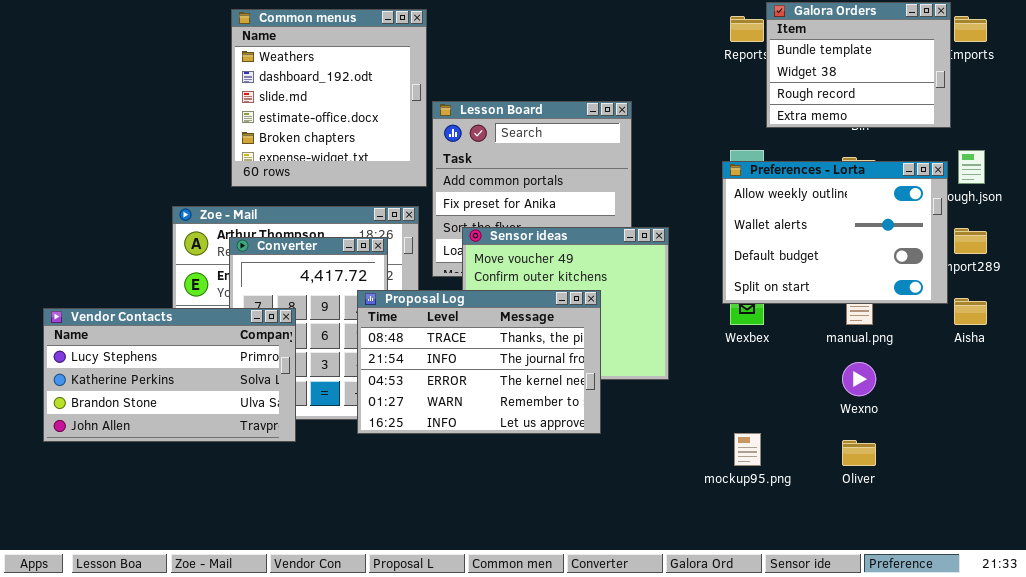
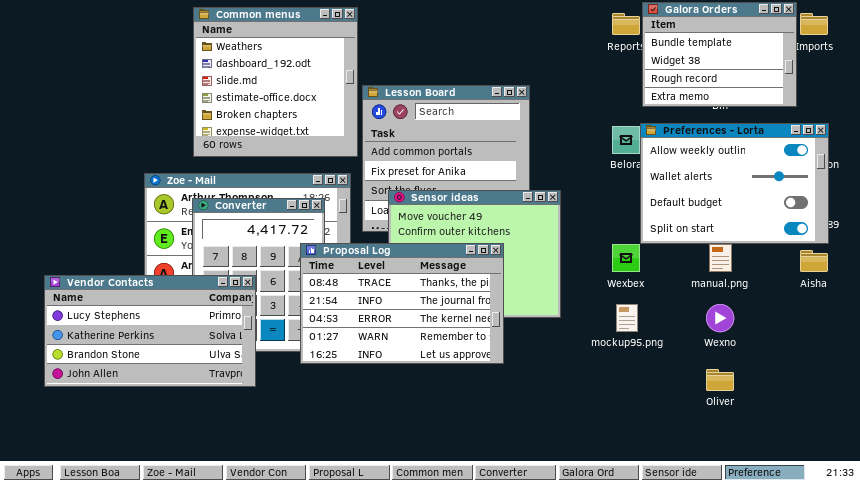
Preferences - Lorta: [722,161,948,304] -> [640,123,829,244], moved
Vendor Contacts: [43,308,296,442] -> [44,275,256,387], moved
mockup95.png: [734,433,761,466] -> [616,304,638,332], moved

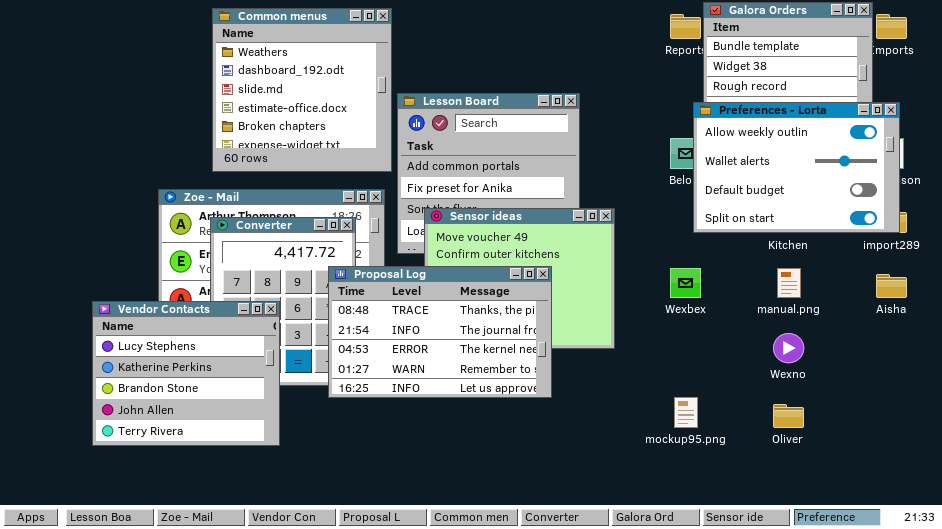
Preferences - Lorta: [640,123,829,244] -> [693,102,900,233], moved
Vendor Contacts: [44,275,256,387] -> [92,301,280,446], resized
mockup95.png: [616,304,638,332] -> [674,397,698,428], moved

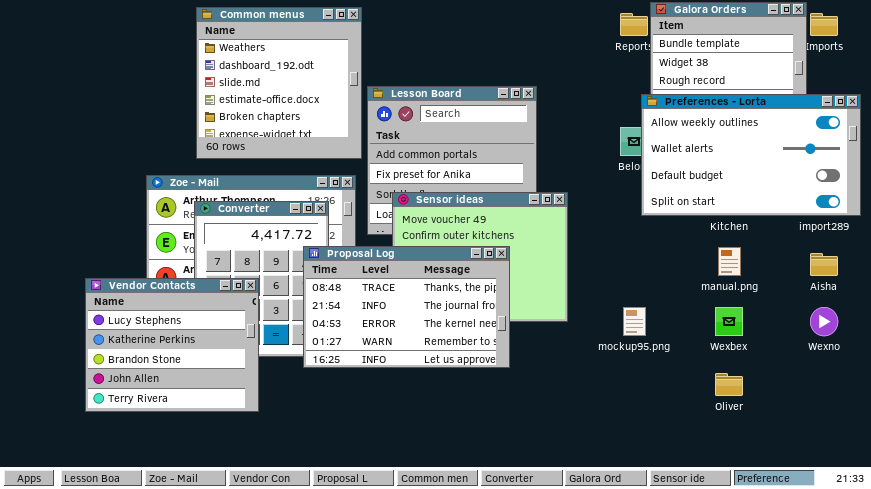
Preferences - Lorta: [693,102,900,233] -> [641,94,861,216], resized
Wexbex: [670,268,701,298] -> [715,307,743,336], moved
Wexno: [773,333,804,363] -> [810,307,838,336], moved
mockup95.png: [674,397,698,428] -> [623,307,646,336], moved

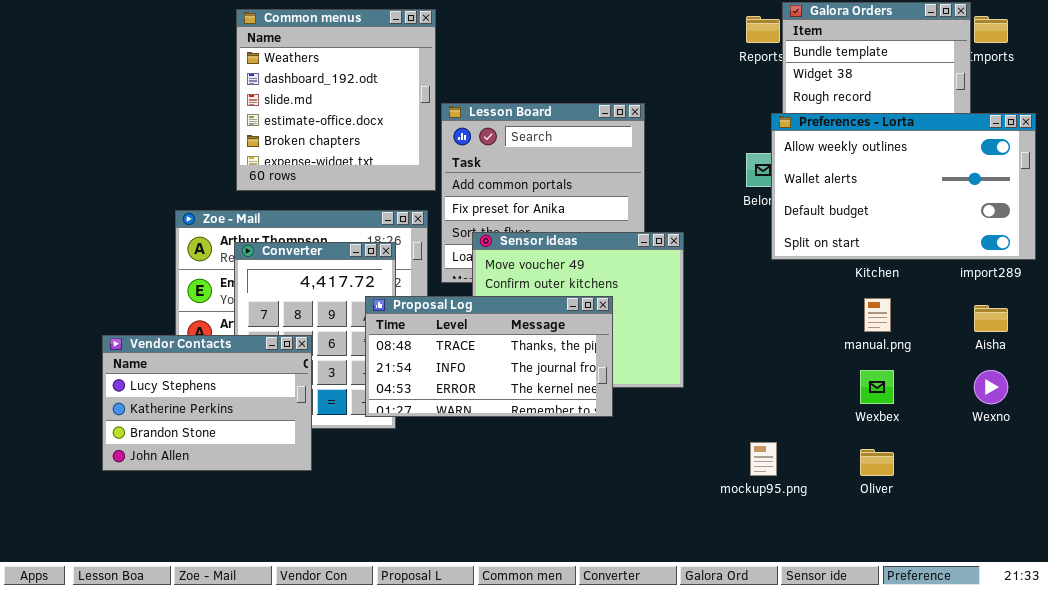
Proposal Log: [303,246,510,368] -> [365,296,613,417], resized
Vendor Contacts: [85,278,259,412] -> [102,335,312,471], resized
mockup95.png: [623,307,646,336] -> [750,442,777,476], moved

